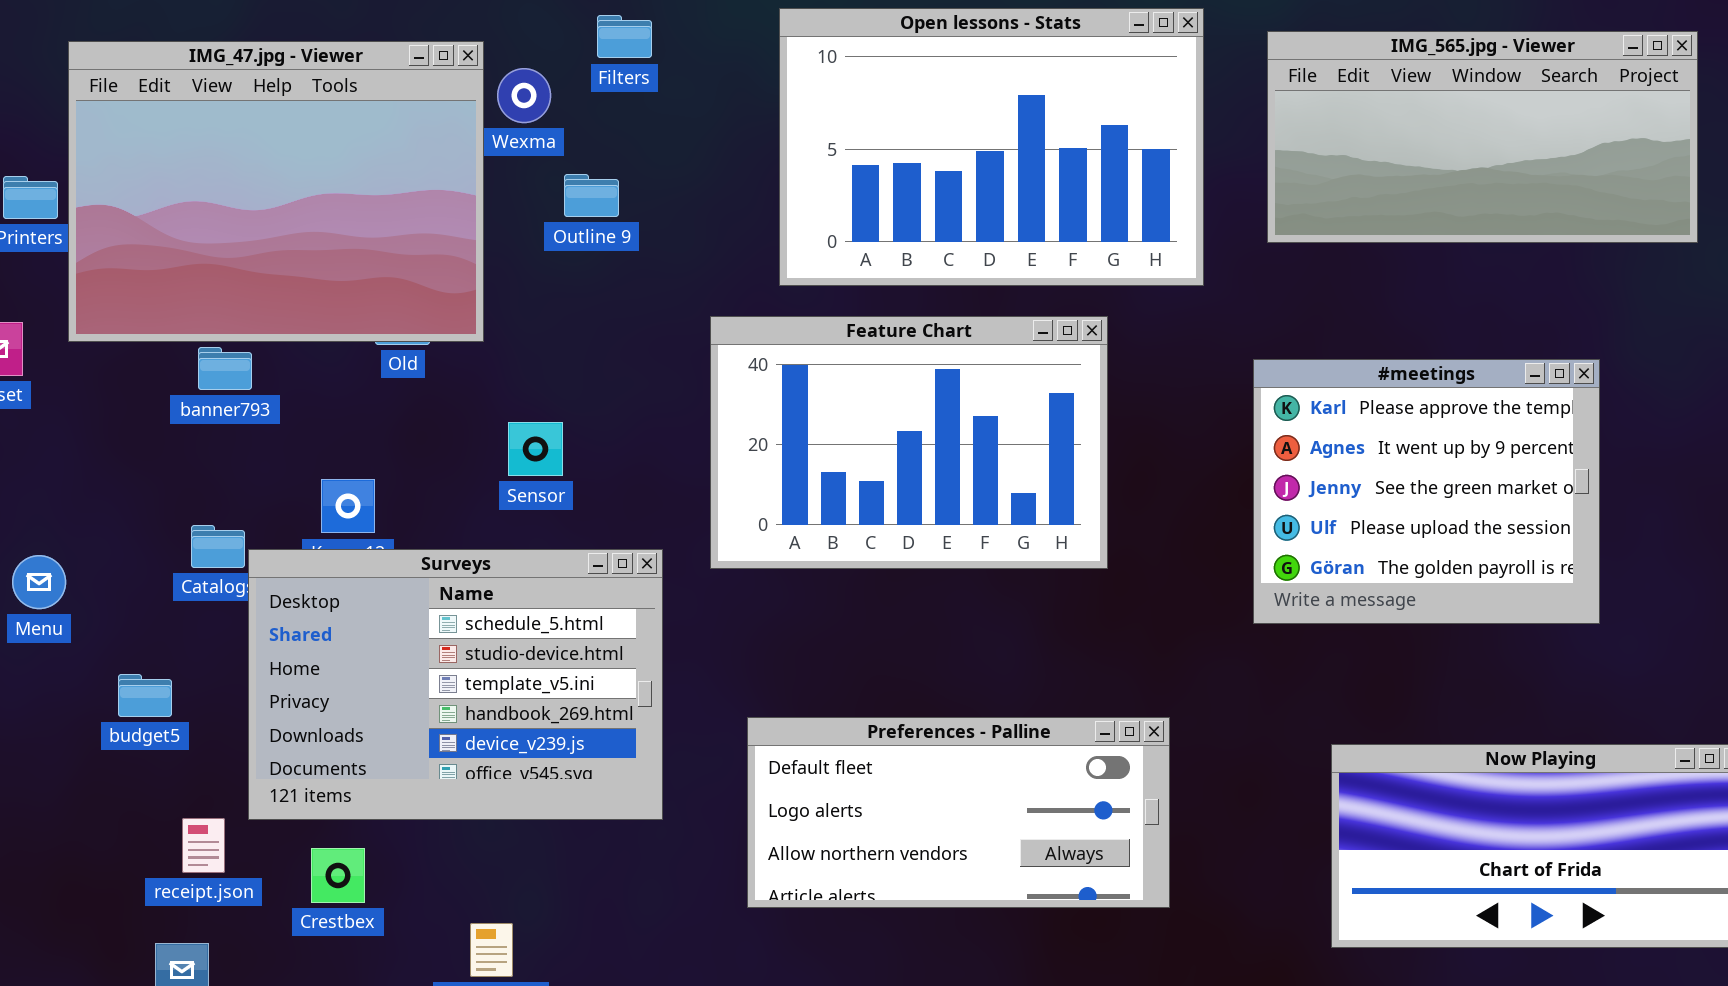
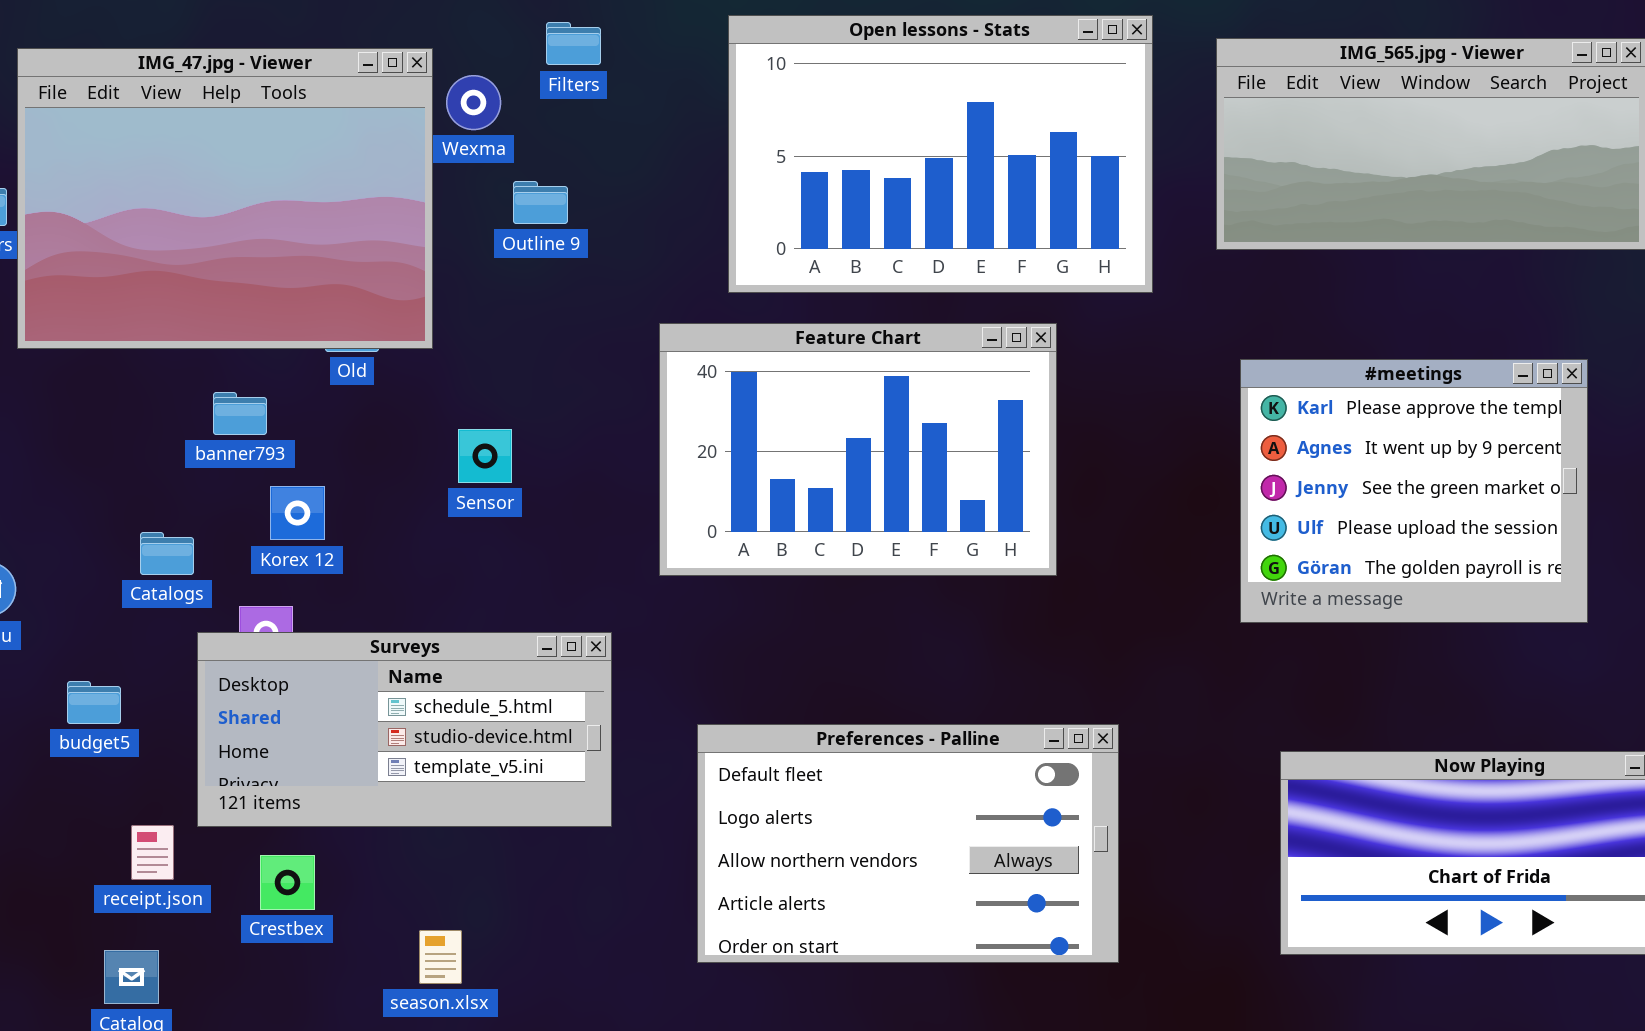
banner793: [198,347,252,390] -> [213,392,267,435], moved
#meetings: [1253,359,1600,624] -> [1240,359,1588,623], moved
Surveys: [248,549,663,820] -> [197,632,612,827], resized
Preferences - Palline: [747,717,1170,908] -> [697,724,1119,963], resized

